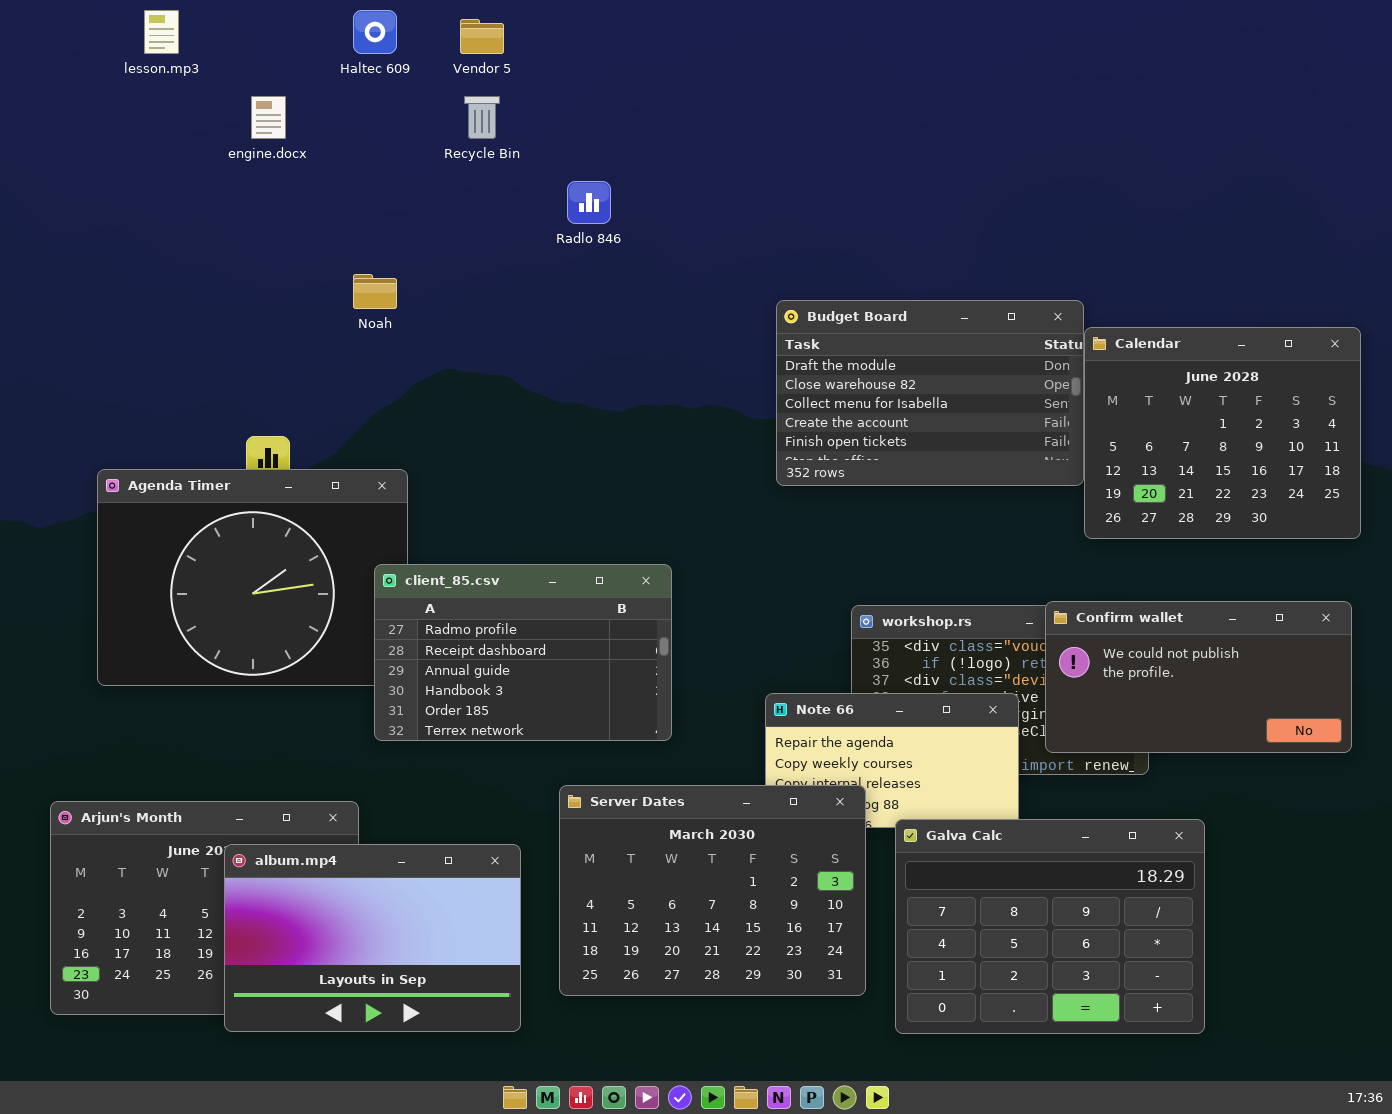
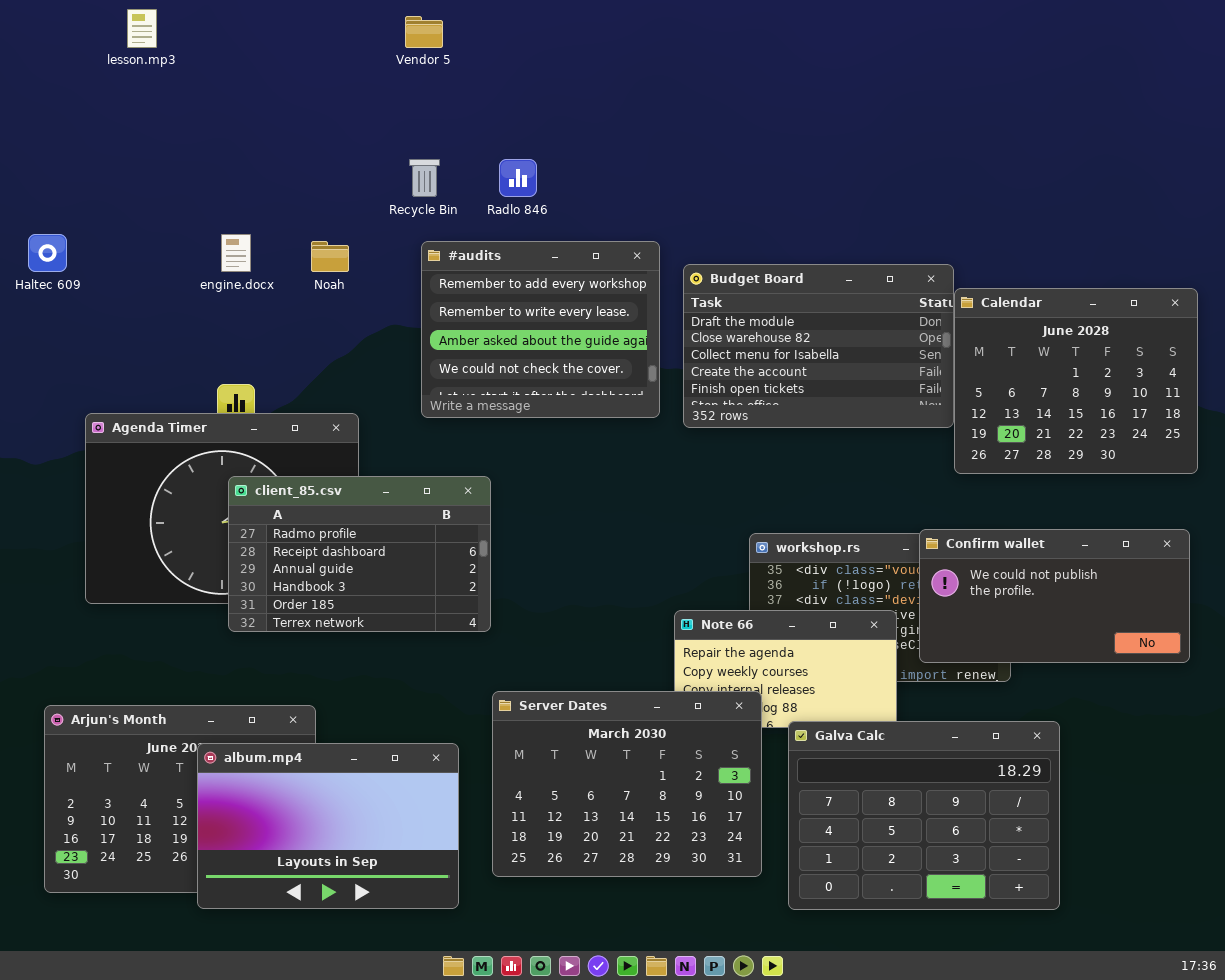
Haltec 609: [353,10,397,54] -> [28,234,67,272], moved
engine.docx: [251,96,286,139] -> [221,234,251,272], moved
Recycle Bin: [464,96,500,139] -> [409,159,440,197], moved
#audits: none -> [421,241,660,418], opened
client_85.csv: [374,564,672,741] -> [228,476,491,632], moved

